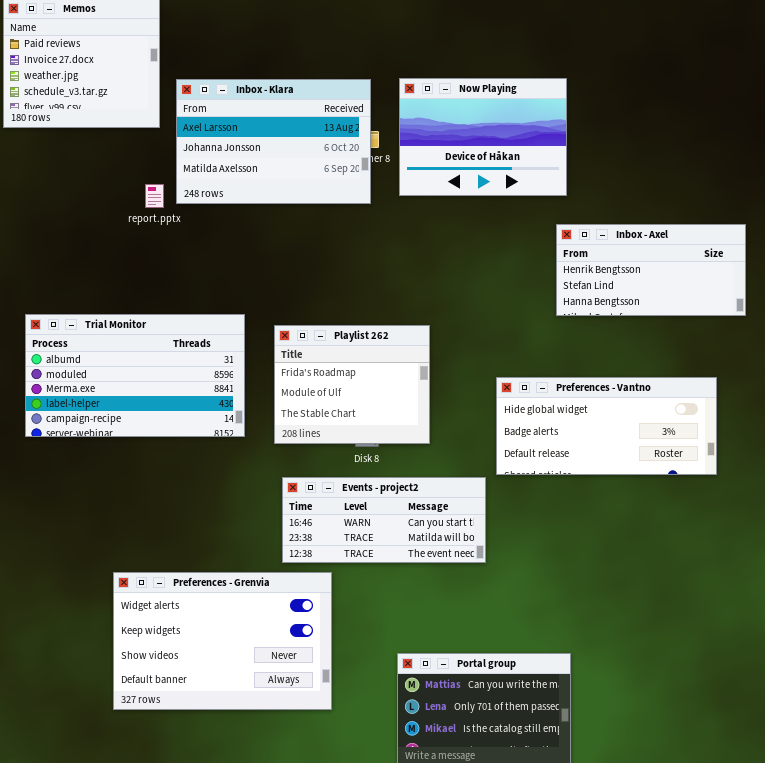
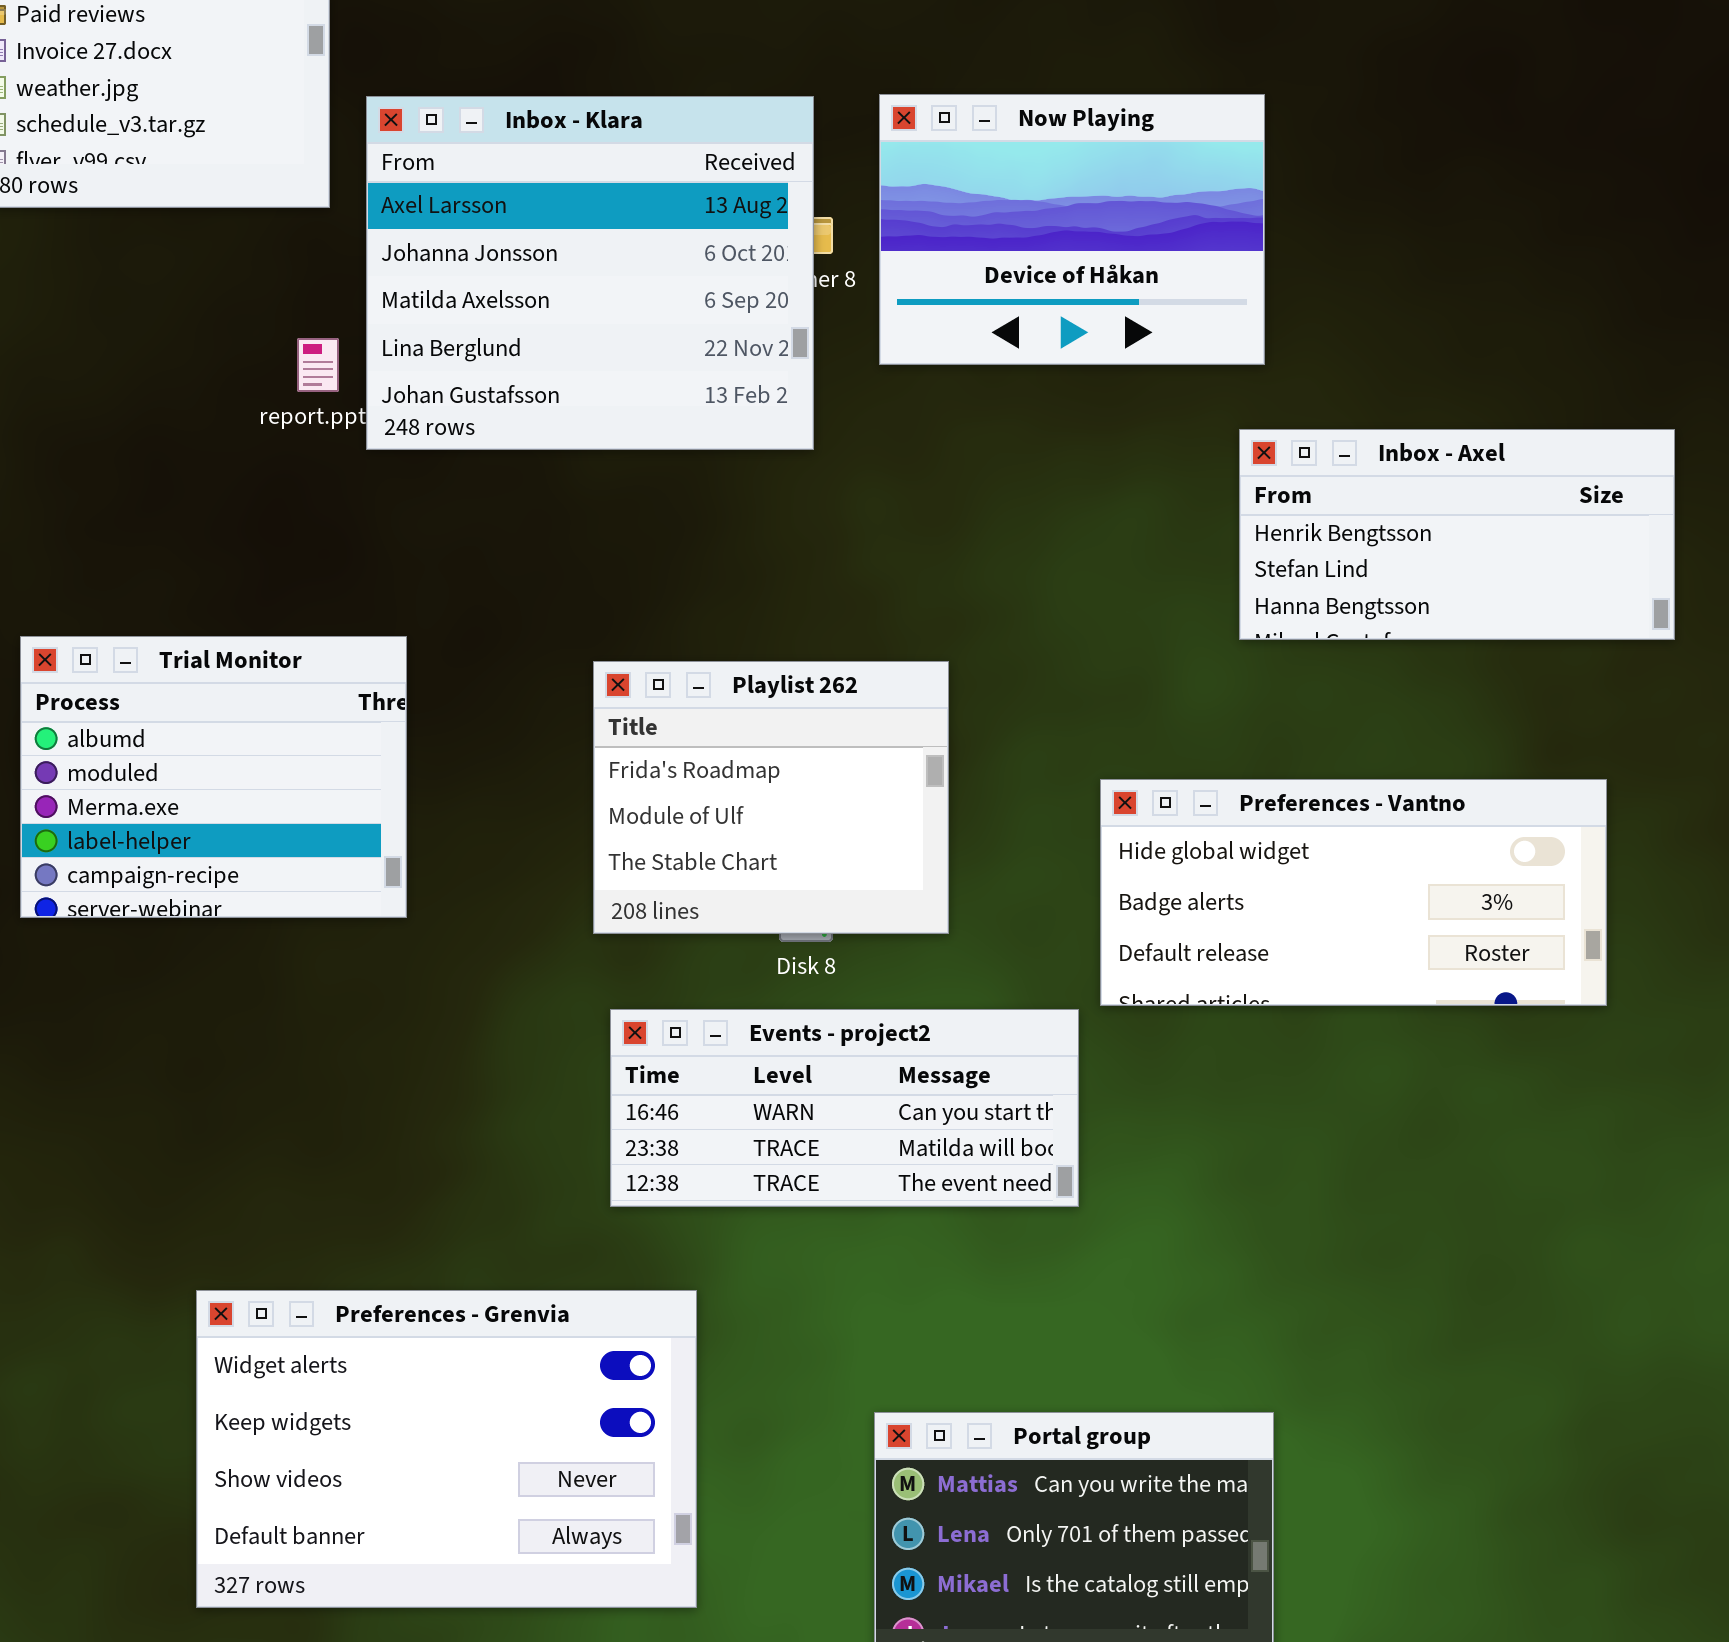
Inbox - Klara: [176,79,371,204] -> [366,96,814,450], resized
Trial Monitor: [25,314,245,437] -> [20,636,407,918], resized
Preferences - Grenvia: [113,572,332,710] -> [196,1290,697,1608], moved

